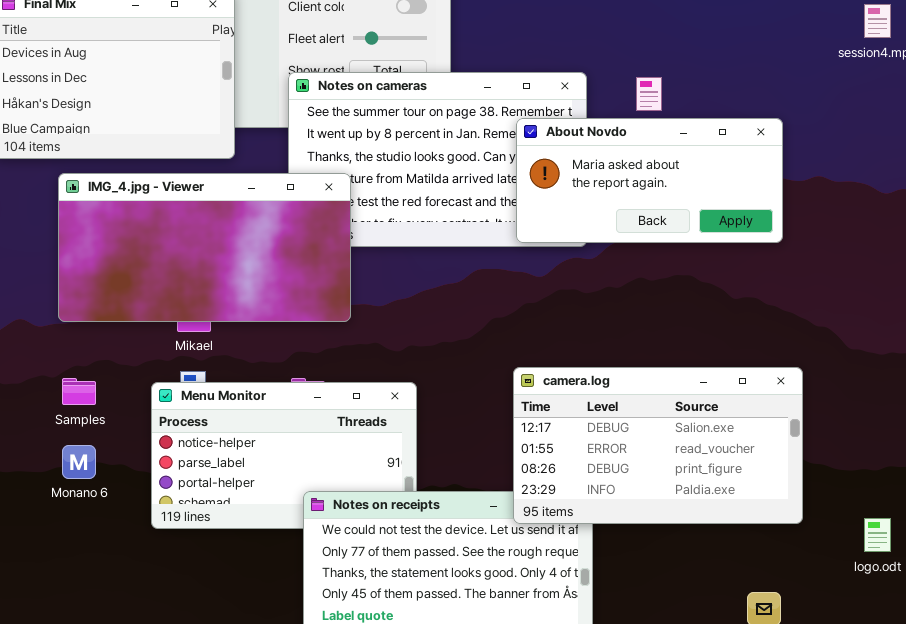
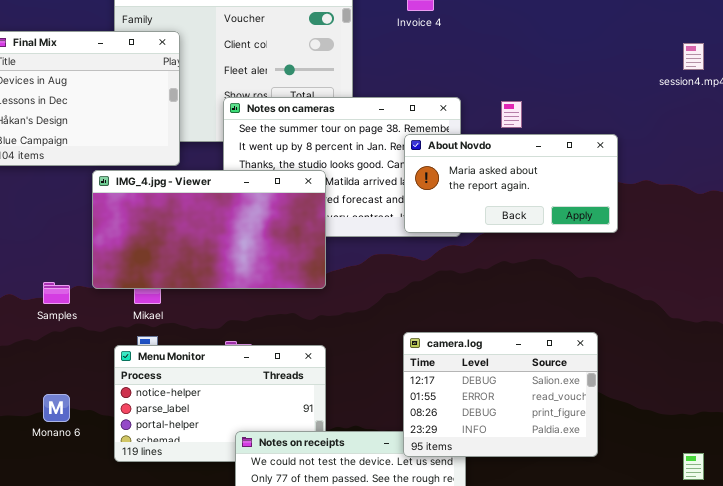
IMG_4.jpg - Viewer: [58,173,351,322] -> [92,170,326,289], moved
camera.log: [513,367,803,524] -> [403,332,598,457], resized
Samples: [62,378,96,405] -> [43,282,70,304], moved

